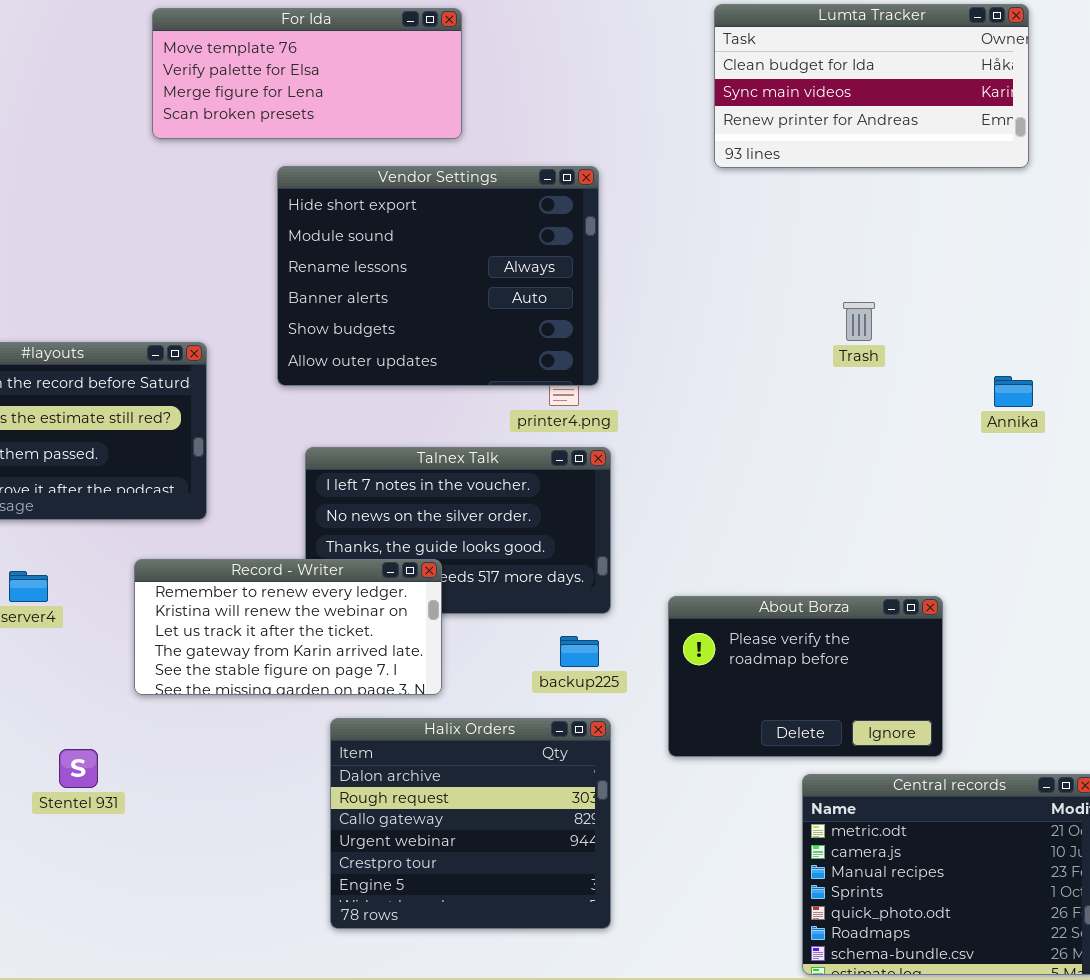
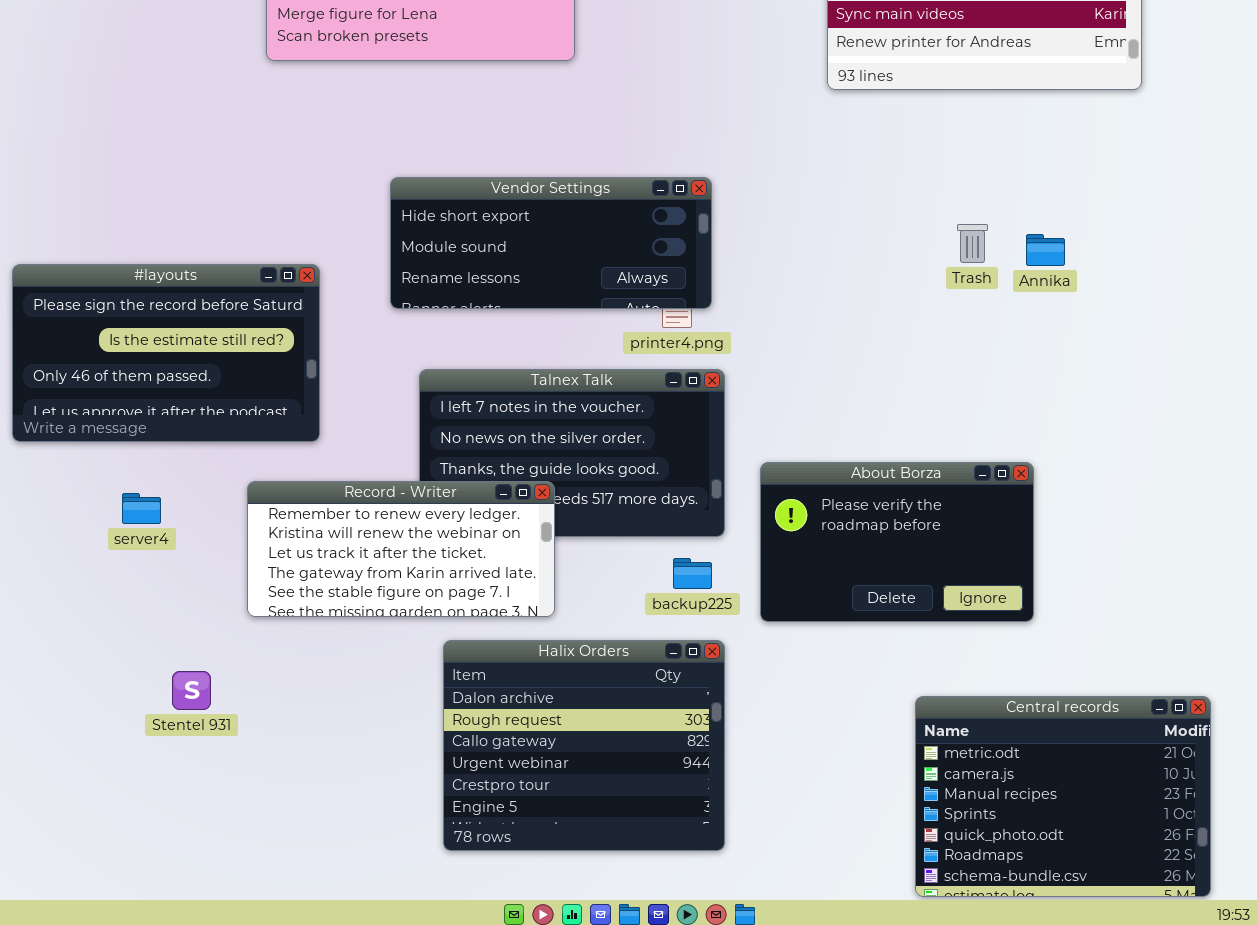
Vendor Settings: [277,166,599,386] -> [390,177,712,309], resized
Annika: [994,376,1033,407] -> [1026,234,1065,266], moved
About Borza: [668,596,943,757] -> [760,462,1034,622], moved

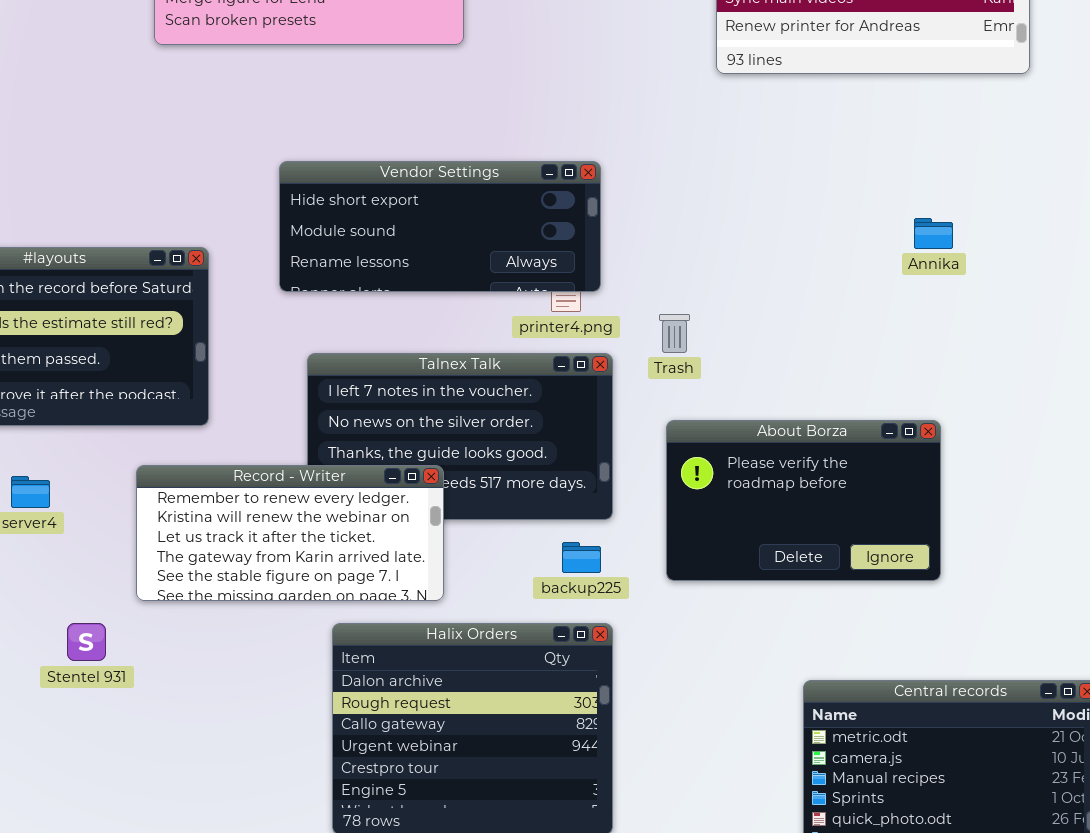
Trash: [957,224,988,263] -> [659,314,690,353], moved
About Borza: [760,462,1034,622] -> [666,420,941,581], moved
Stentel 931: [172,671,211,710] -> [67,623,106,661], moved

